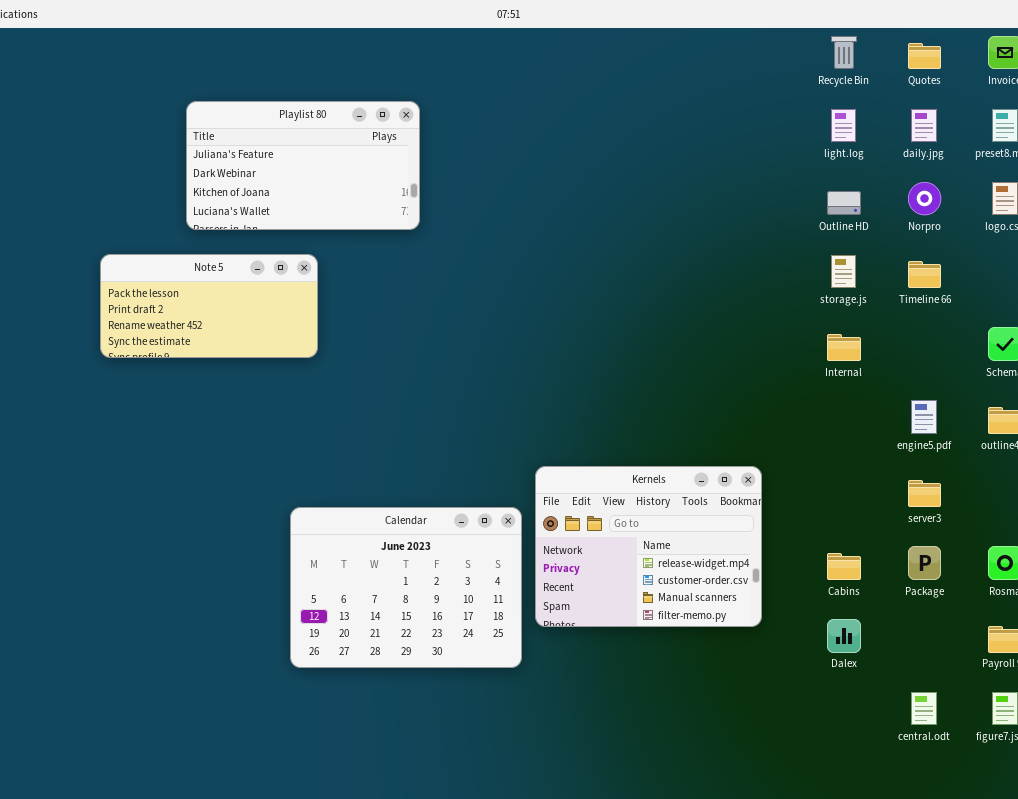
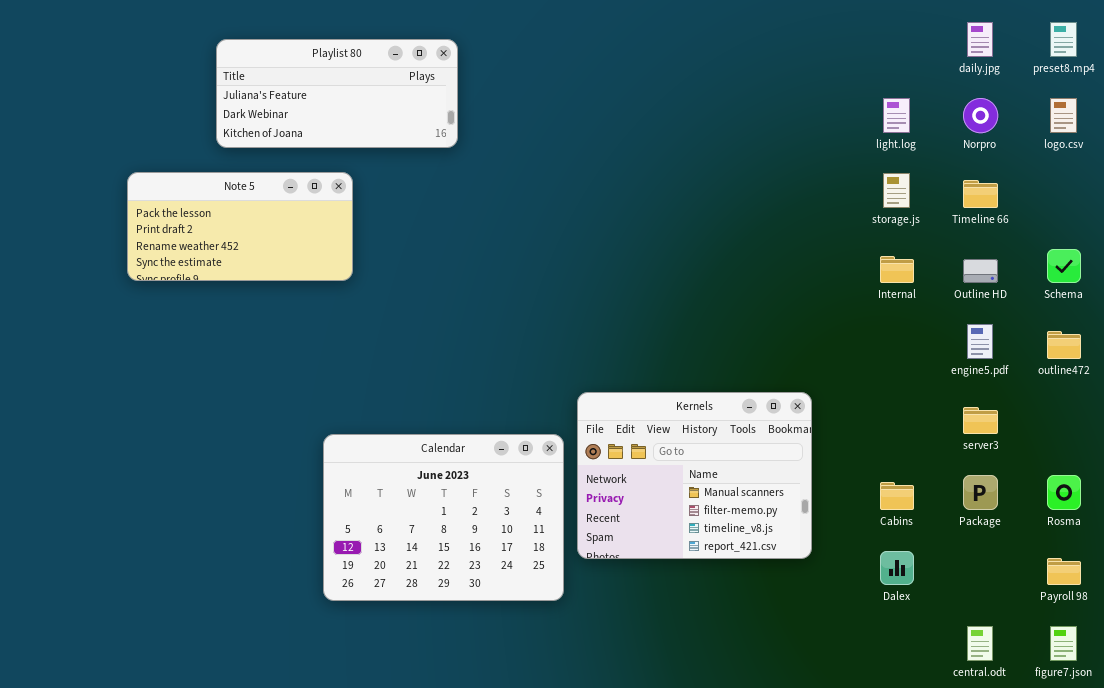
Playlist 80: [186,101,420,230] -> [216,39,458,148], resized
light.log: [831,109,856,142] -> [883,98,910,133], moved
Outline HD: [827,191,861,215] -> [963,259,998,283], moved
Kernels: [535,466,762,627] -> [577,392,812,559], scrolled down 2 rows

